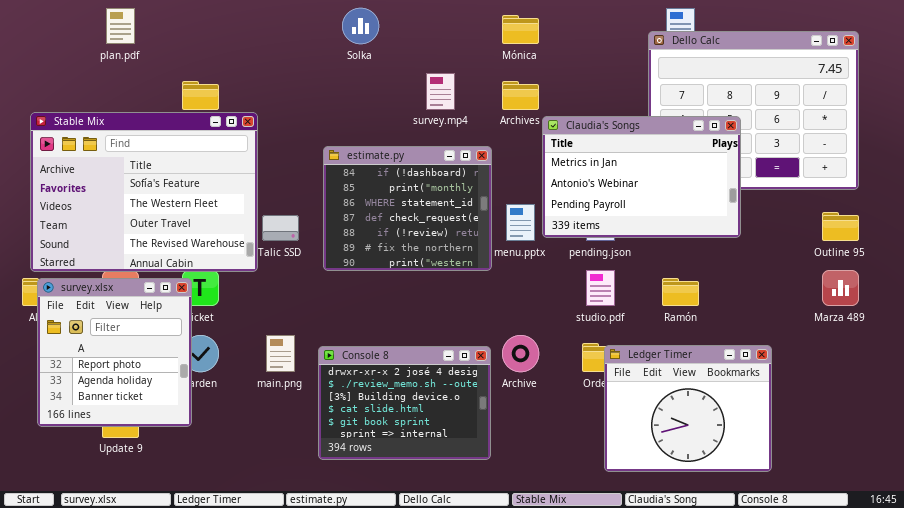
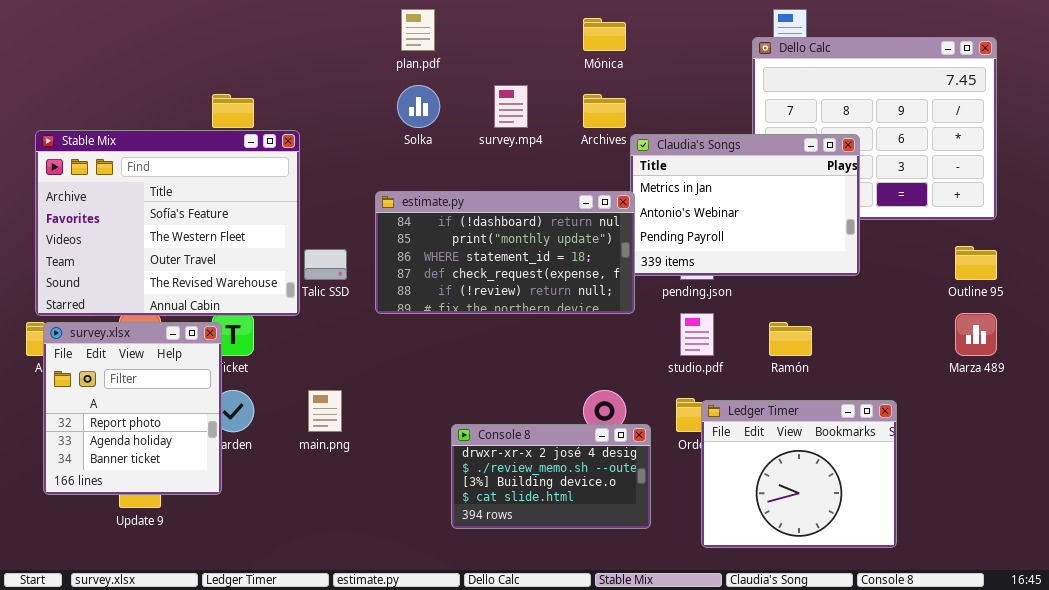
plan.pdf: [106,8,135,44] -> [401,9,435,51], moved
Solka: [342,8,379,44] -> [397,85,440,128], moved
estimate.py: [323,146,492,271] -> [375,191,635,314], resized
Console 8: [318,346,491,460] -> [451,424,651,529], moved, resized

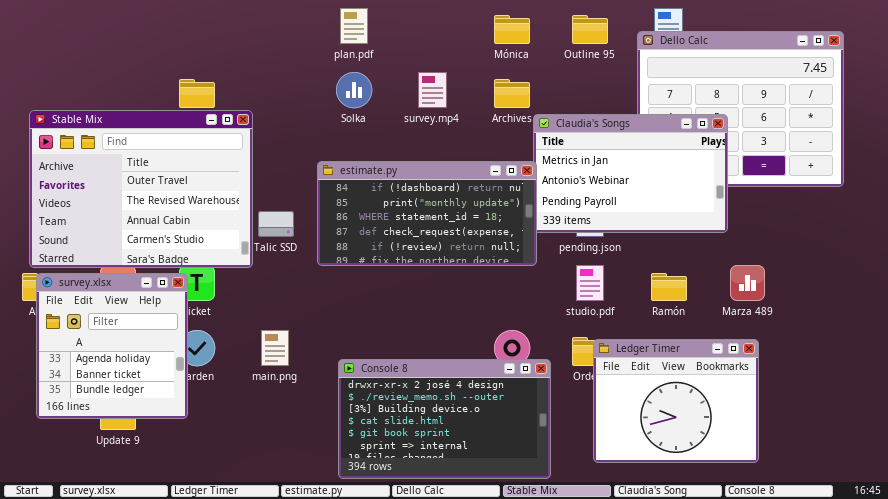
Stable Mix: [35,130,300,316] -> [29,110,253,268], scrolled down 2 rows
Outline 95: [955,246,997,280] -> [572,15,608,44], moved
Marza 489: [955,313,997,356] -> [730,265,765,301], moved
survey.xlsx: [43,322,222,495] -> [36,273,188,419], scrolled down 1 row
Console 8: [451,424,651,529] -> [338,359,551,479], resized

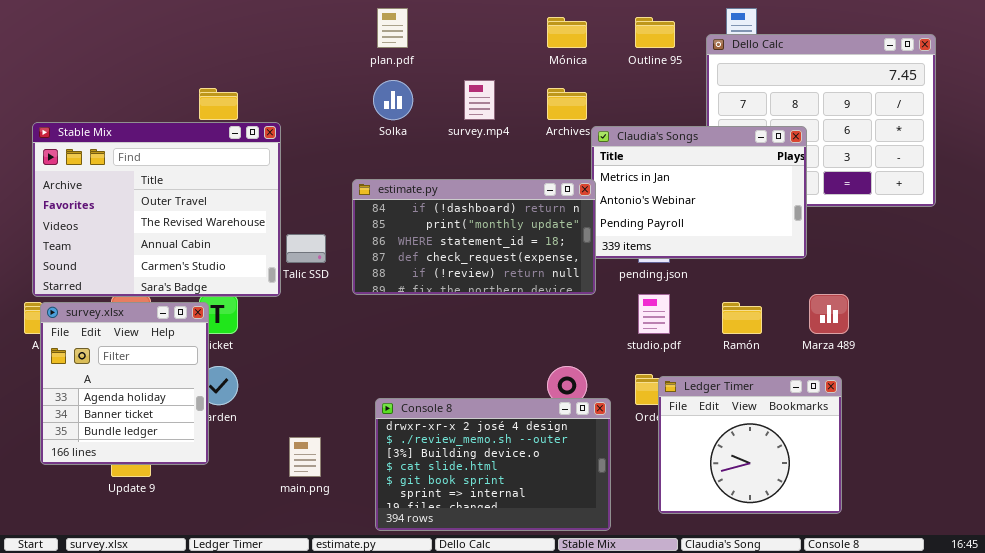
main.png: [261,330,289,366] -> [289,437,321,477], moved

